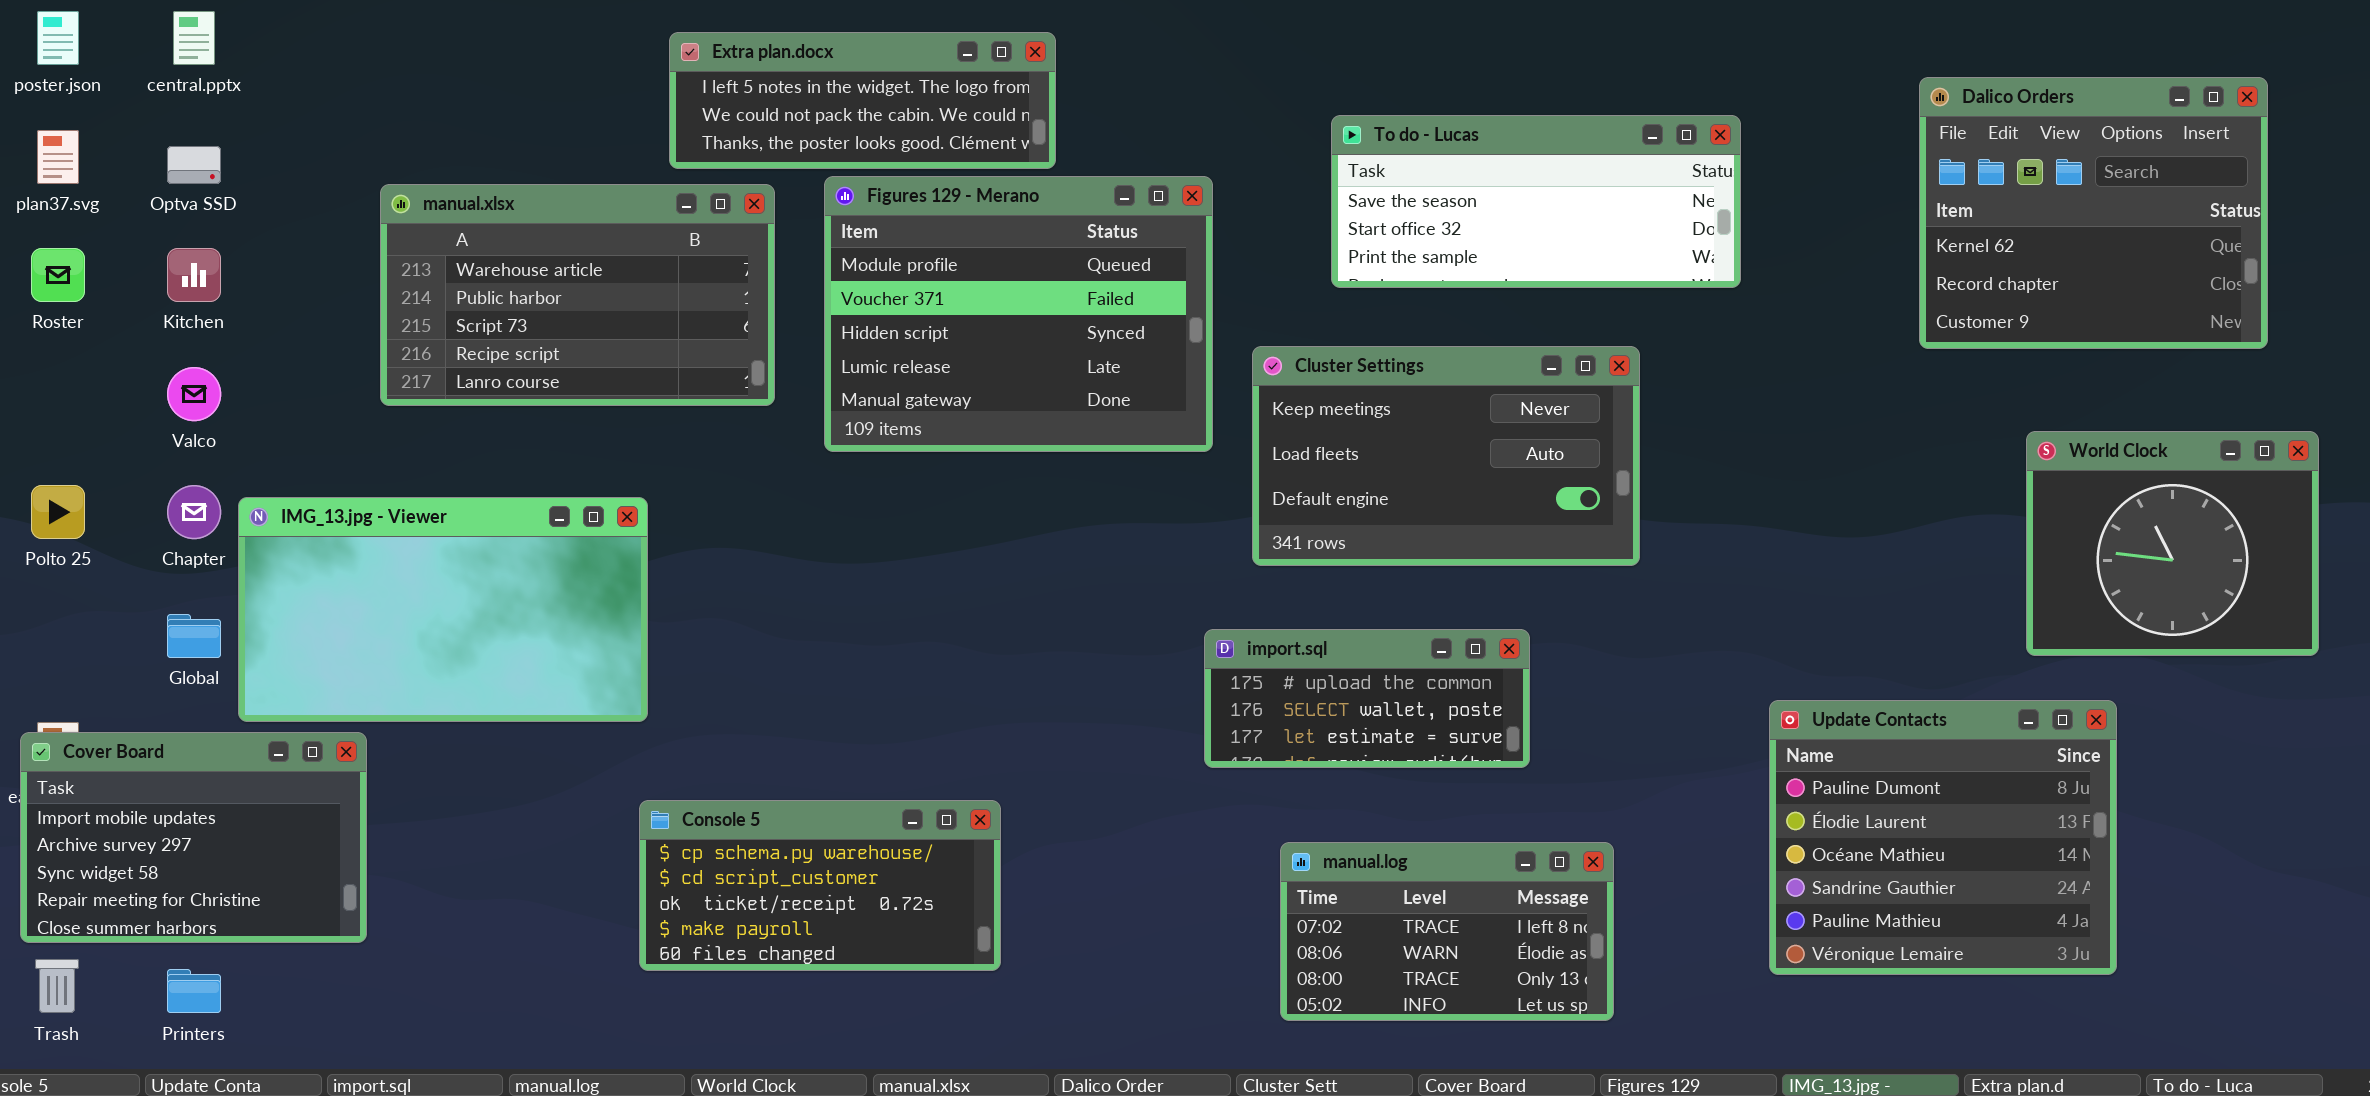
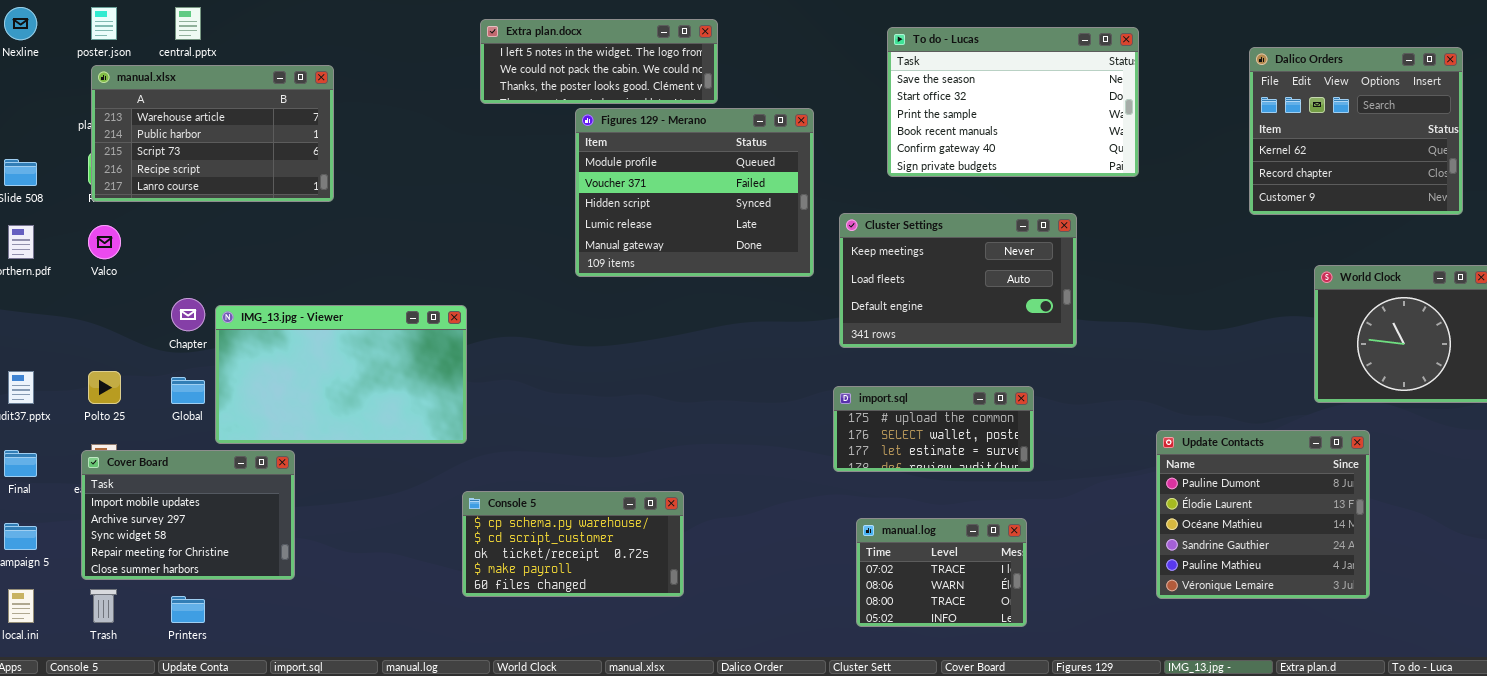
To do - Lucas: [1331,115,1741,288] -> [887,27,1139,177], resized
manual.xlsx: [380,184,775,406] -> [91,65,334,202], moved
Valco: [167,367,221,421] -> [88,225,121,259], moved
Polto 25: [31,485,85,539] -> [88,371,121,404], moved
import.sql: [1204,629,1530,768] -> [833,386,1034,472], moved
manual.log: [1280,842,1614,1021] -> [856,518,1027,627], resized

